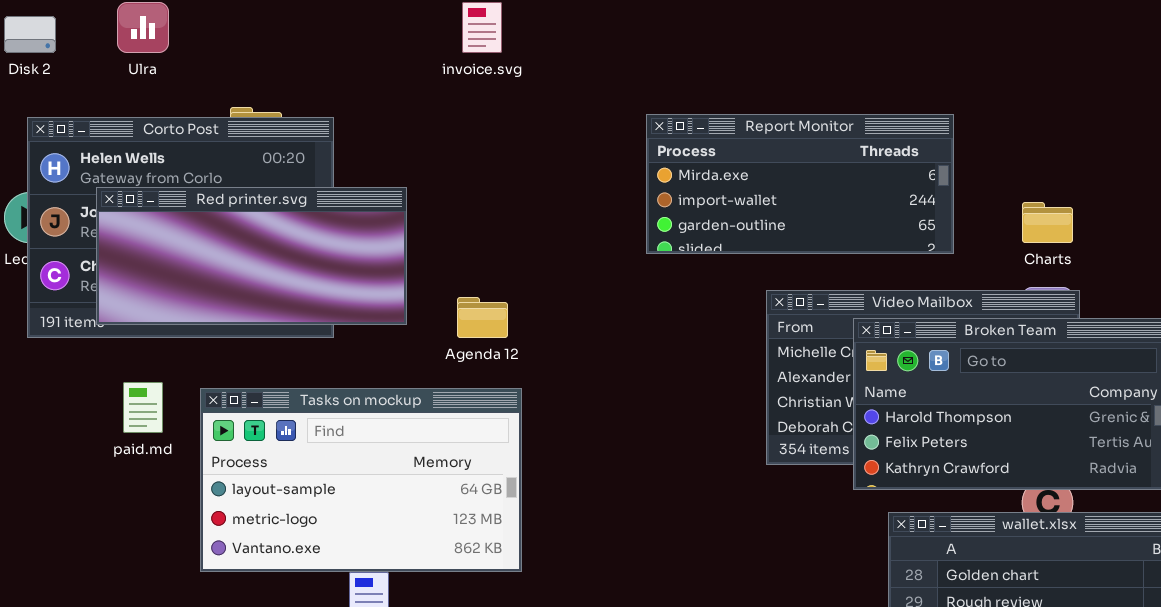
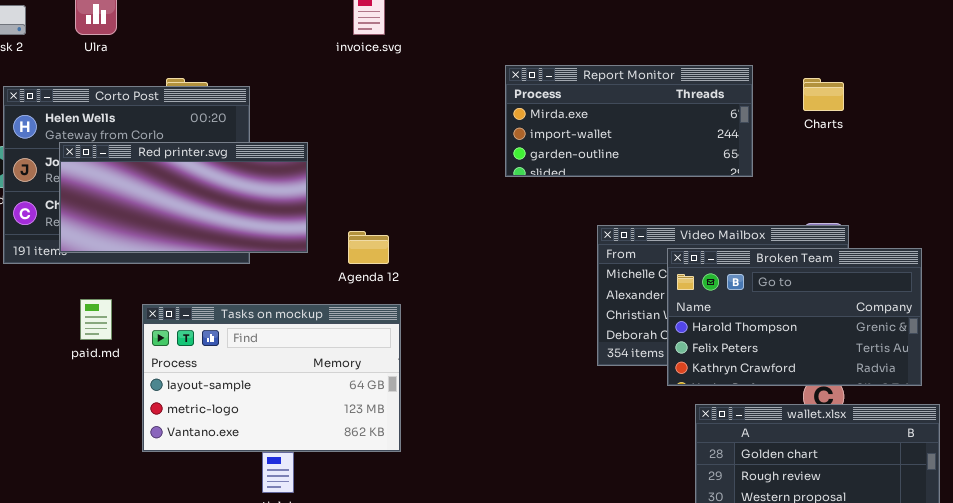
Report Monitor: [646,114,954,254] -> [505,65,753,177], moved
Charts: [1022,202,1073,243] -> [803,78,844,111], moved

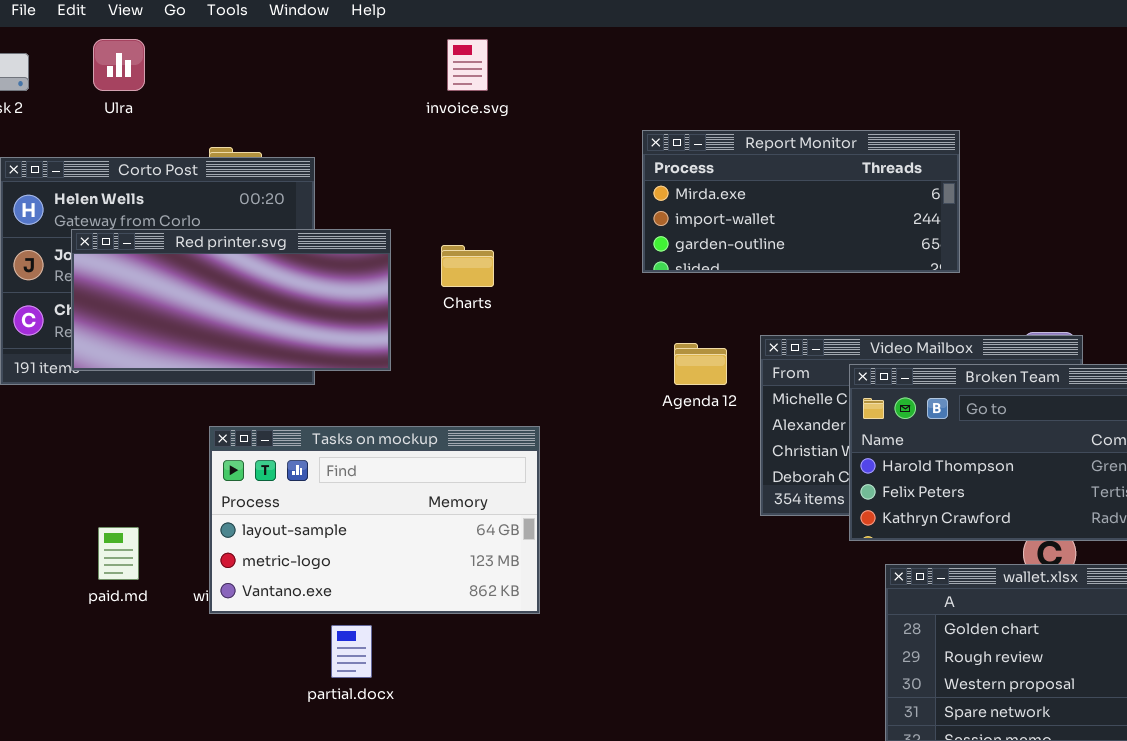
Charts: [803,78,844,111] -> [441,245,494,287], moved
Agenda 12: [348,231,389,264] -> [674,343,727,385], moved
paid.md: [80,299,112,340] -> [98,527,139,580], moved
Tasks on mockup: [142,304,401,452] -> [209,426,540,614], moved

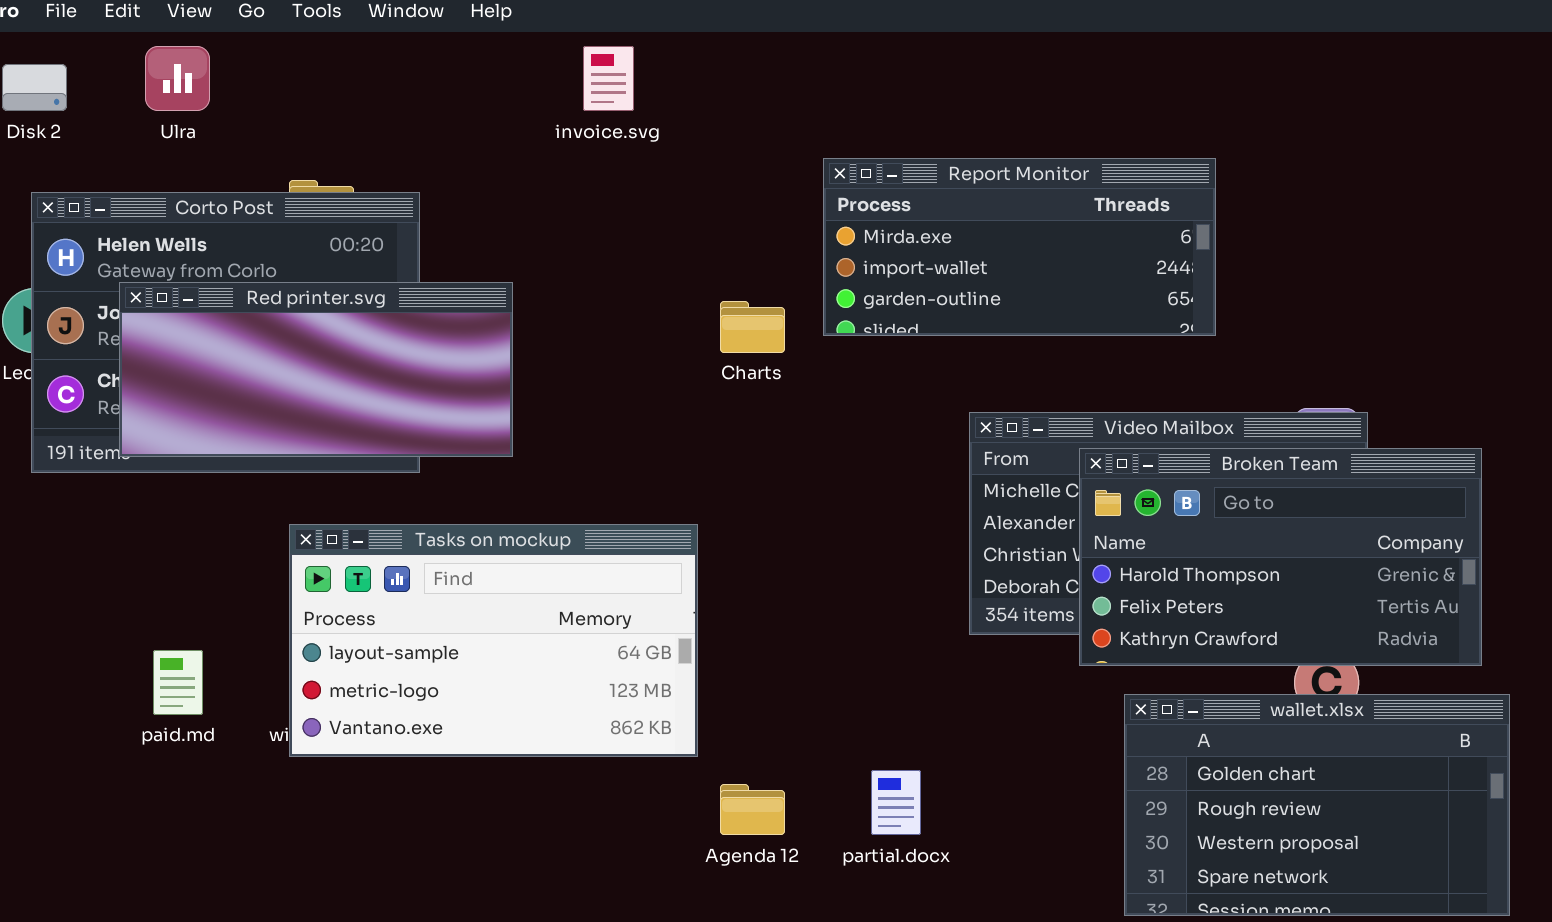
Charts: [441,245,494,287] -> [720,301,785,353], moved
Agenda 12: [674,343,727,385] -> [720,784,785,835], moved
partial.docx: [331,625,372,678] -> [871,770,921,835], moved

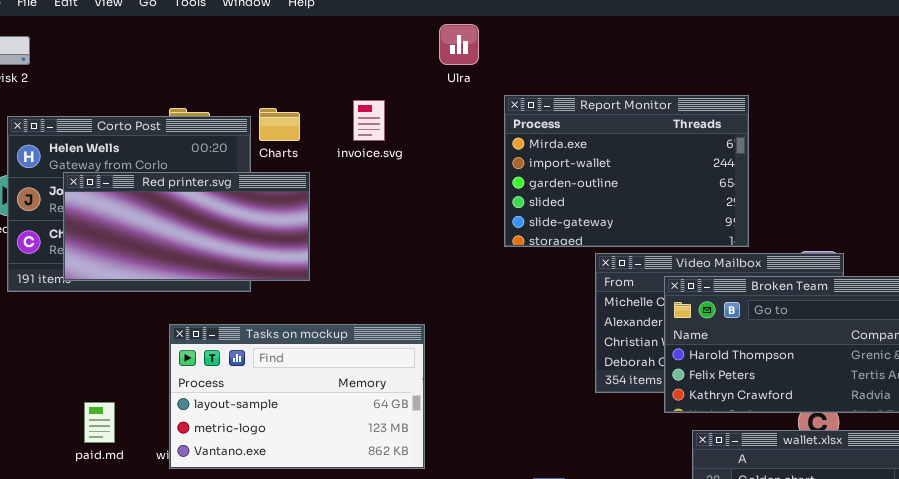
Ulra: [145,46,210,111] -> [439,24,479,65], moved
invoice.svg: [583,46,634,111] -> [353,100,385,141], moved
Report Monitor: [823,158,1216,336] -> [504,95,749,247], resized
Charts: [720,301,785,353] -> [259,108,300,141], moved

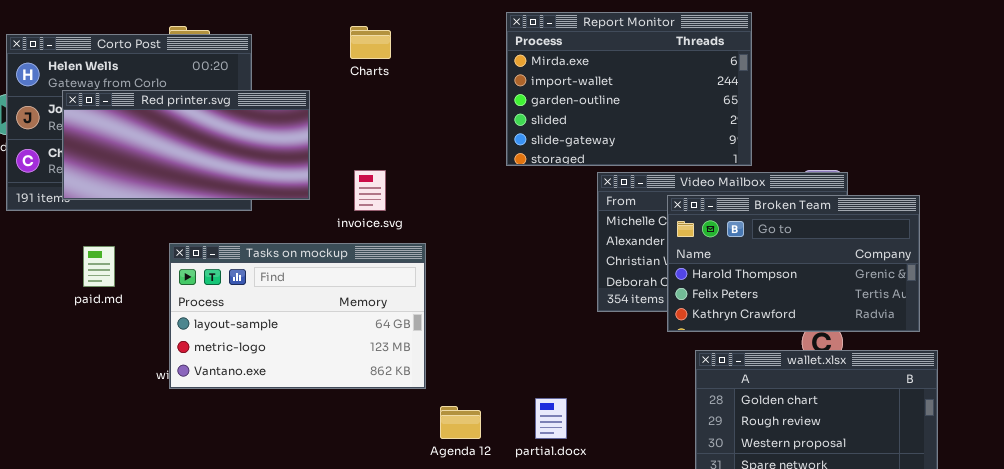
invoice.svg: [353,100,385,141] -> [354,170,386,211], moved
Charts: [259,108,300,141] -> [350,26,391,59], moved
paid.md: [84,402,115,443] -> [83,246,115,287], moved

